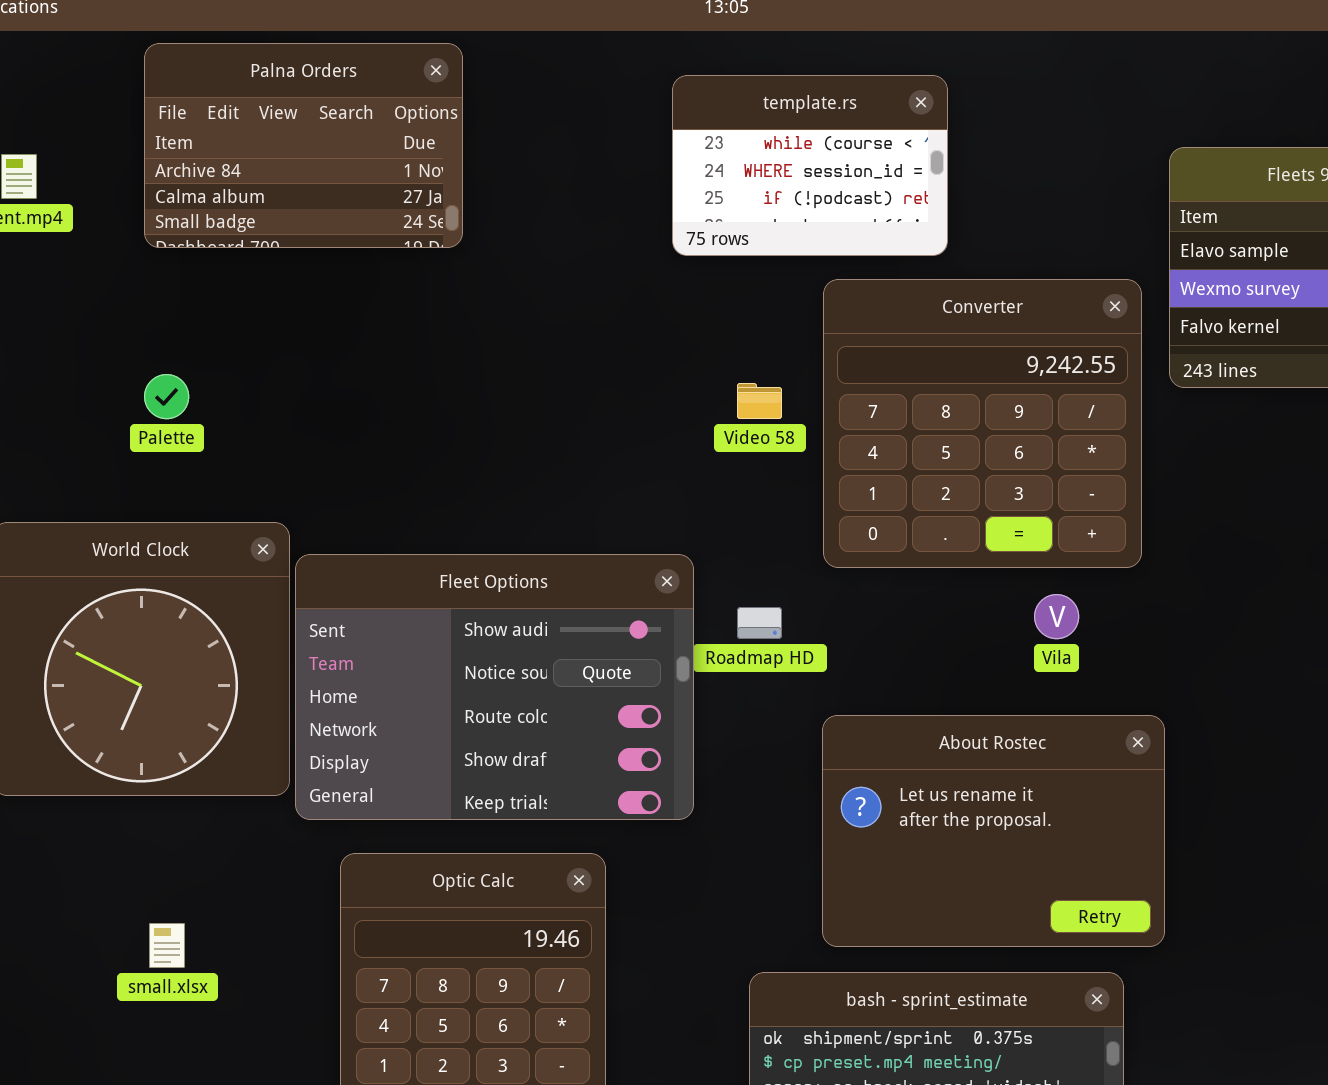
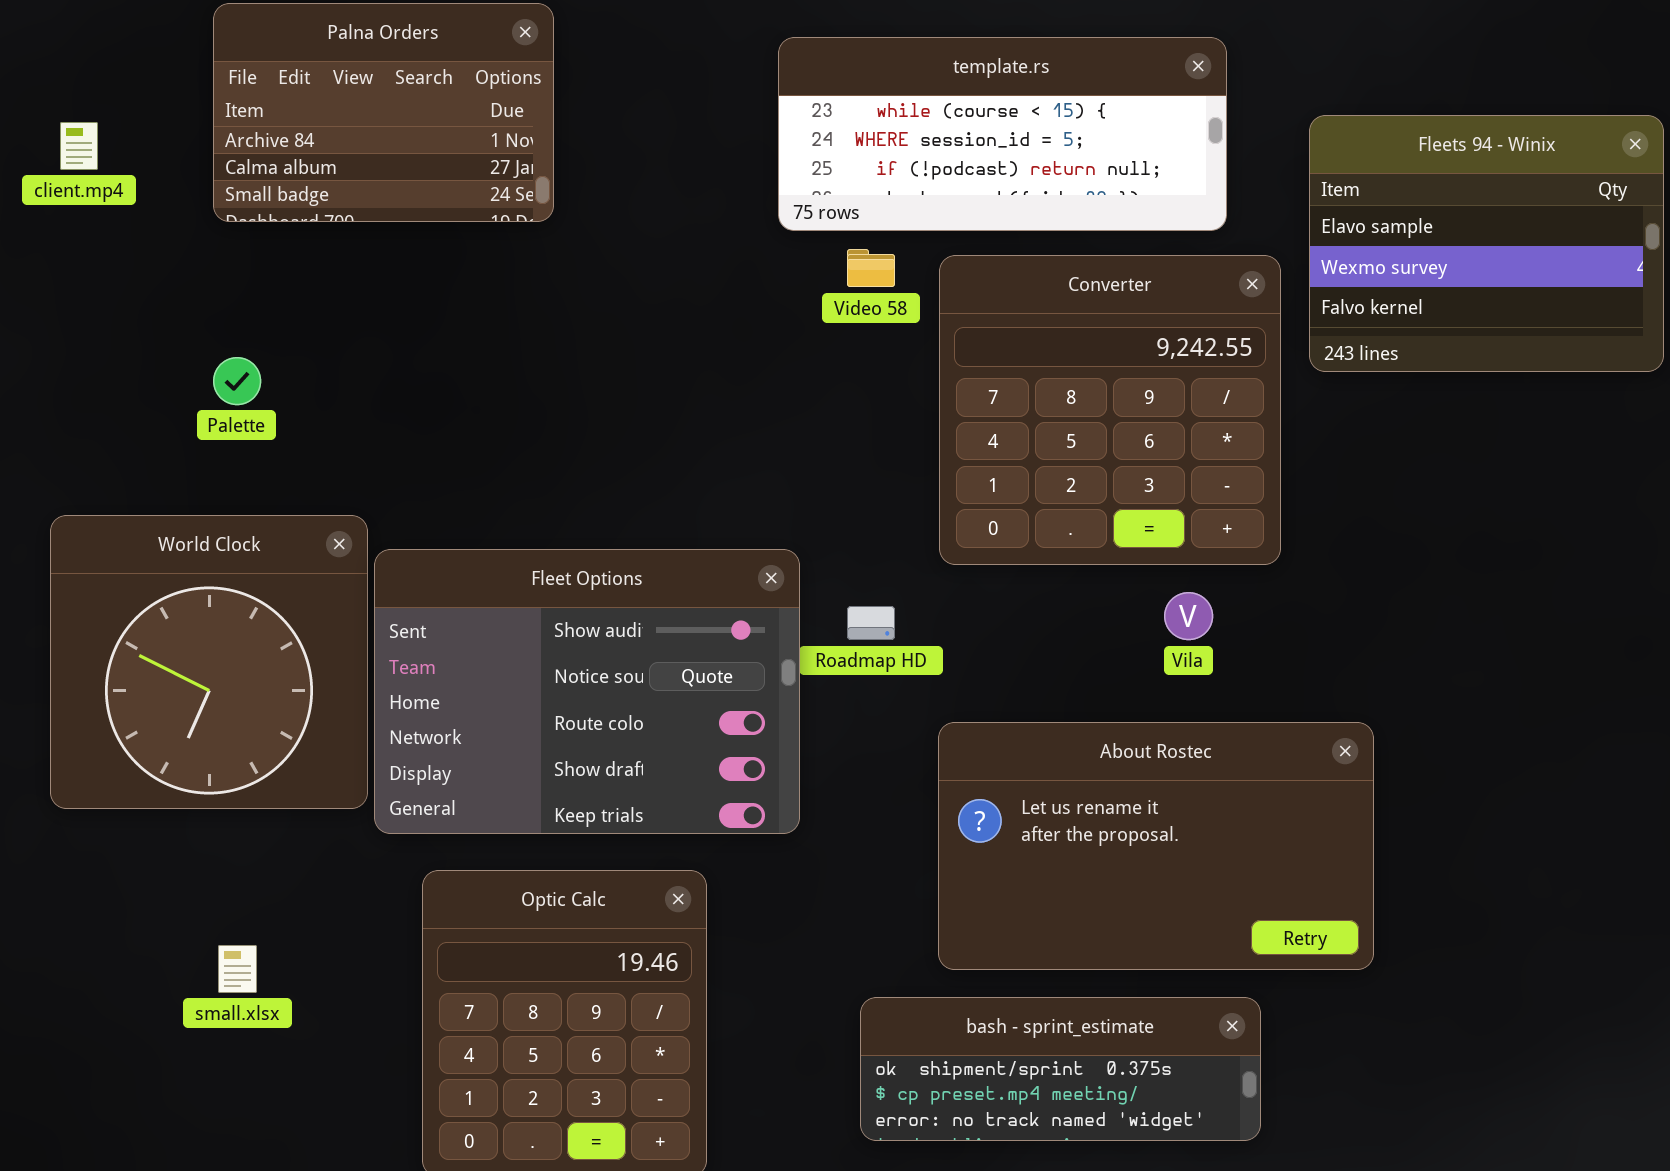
template.rs: [672,75,948,256] -> [778,37,1227,231], resized
Video 58: [737,383,782,419] -> [847,249,895,287], moved
About Rostec: [822,715,1165,947] -> [938,722,1374,970], resized

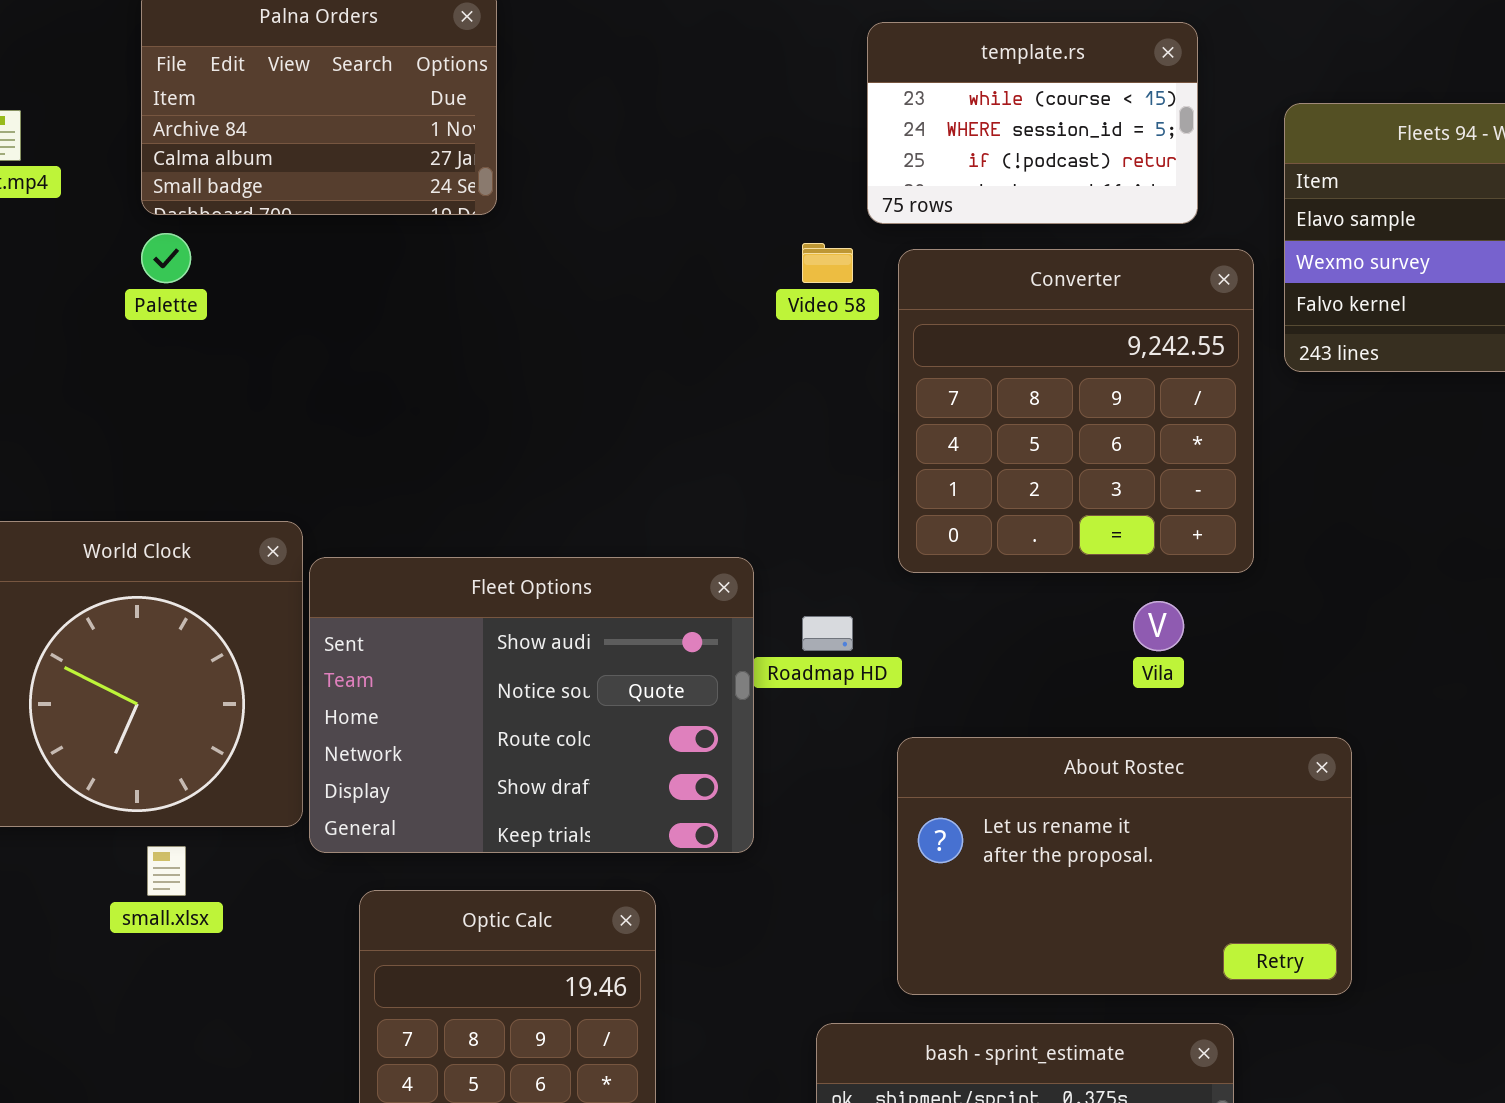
template.rs: [778,37,1227,231] -> [867,22,1198,224], resized
Palette: [213,357,261,405] -> [141,233,191,283], moved
small.xlsx: [218,945,257,993] -> [147,846,186,896], moved

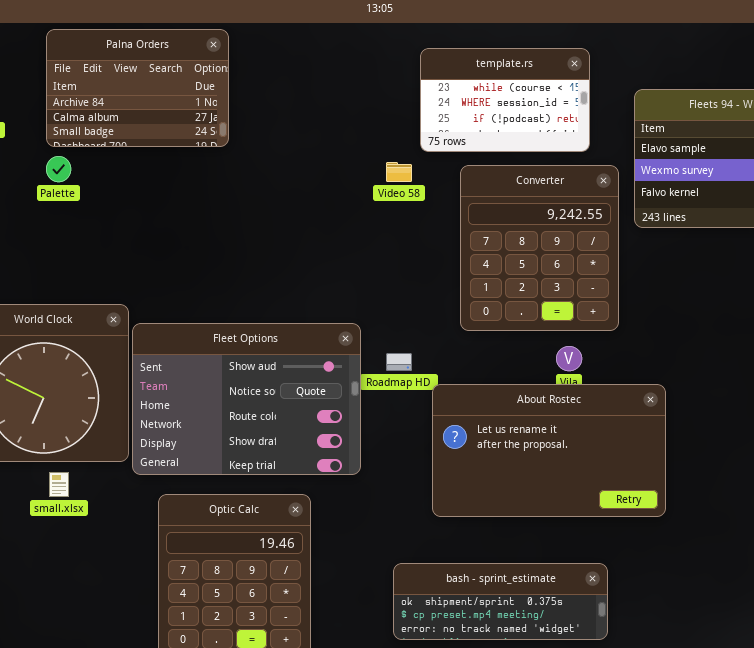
Converter: [898,249,1254,573] -> [460,165,619,331], resized
About Rostec: [897,737,1352,995] -> [432,384,666,517], moved

